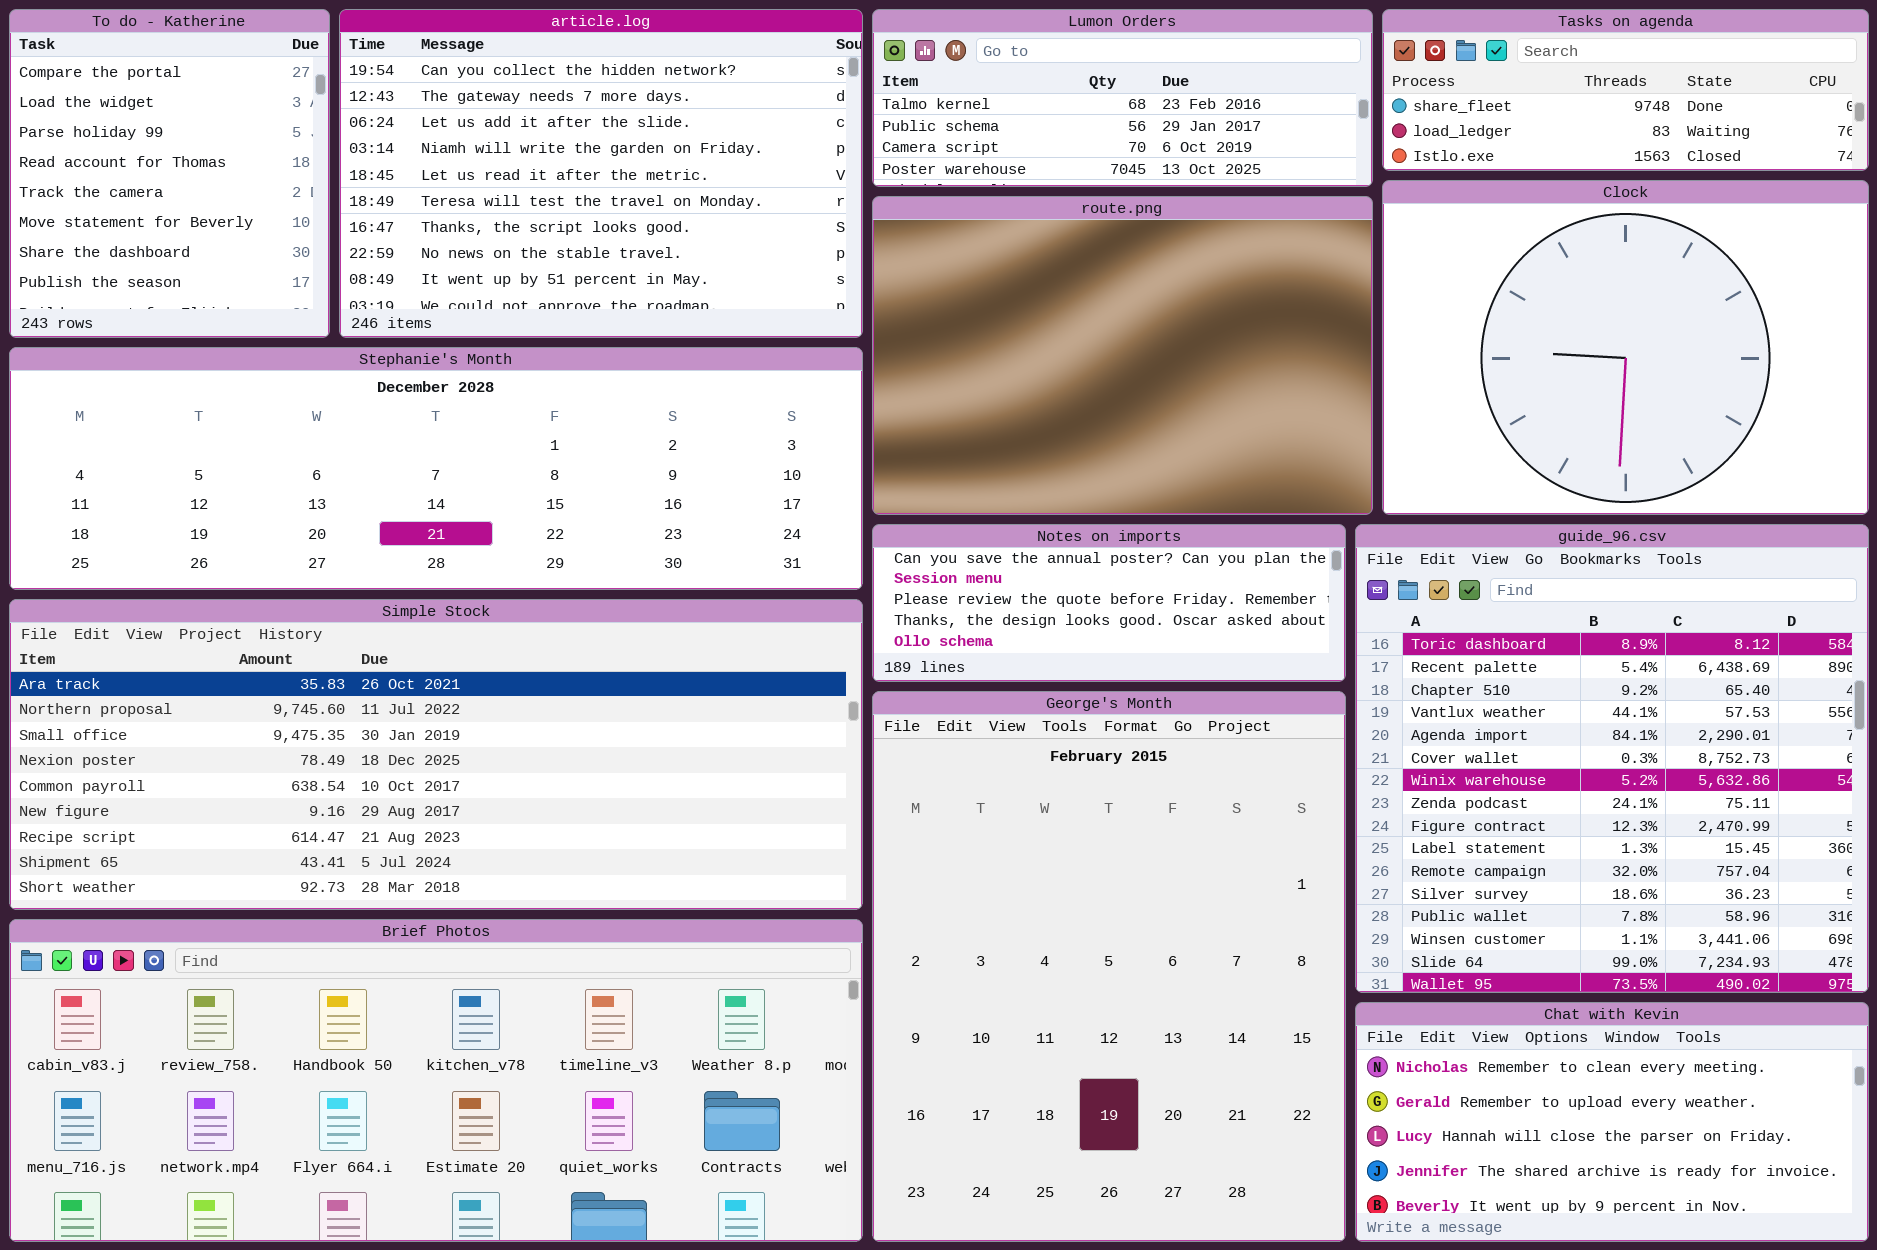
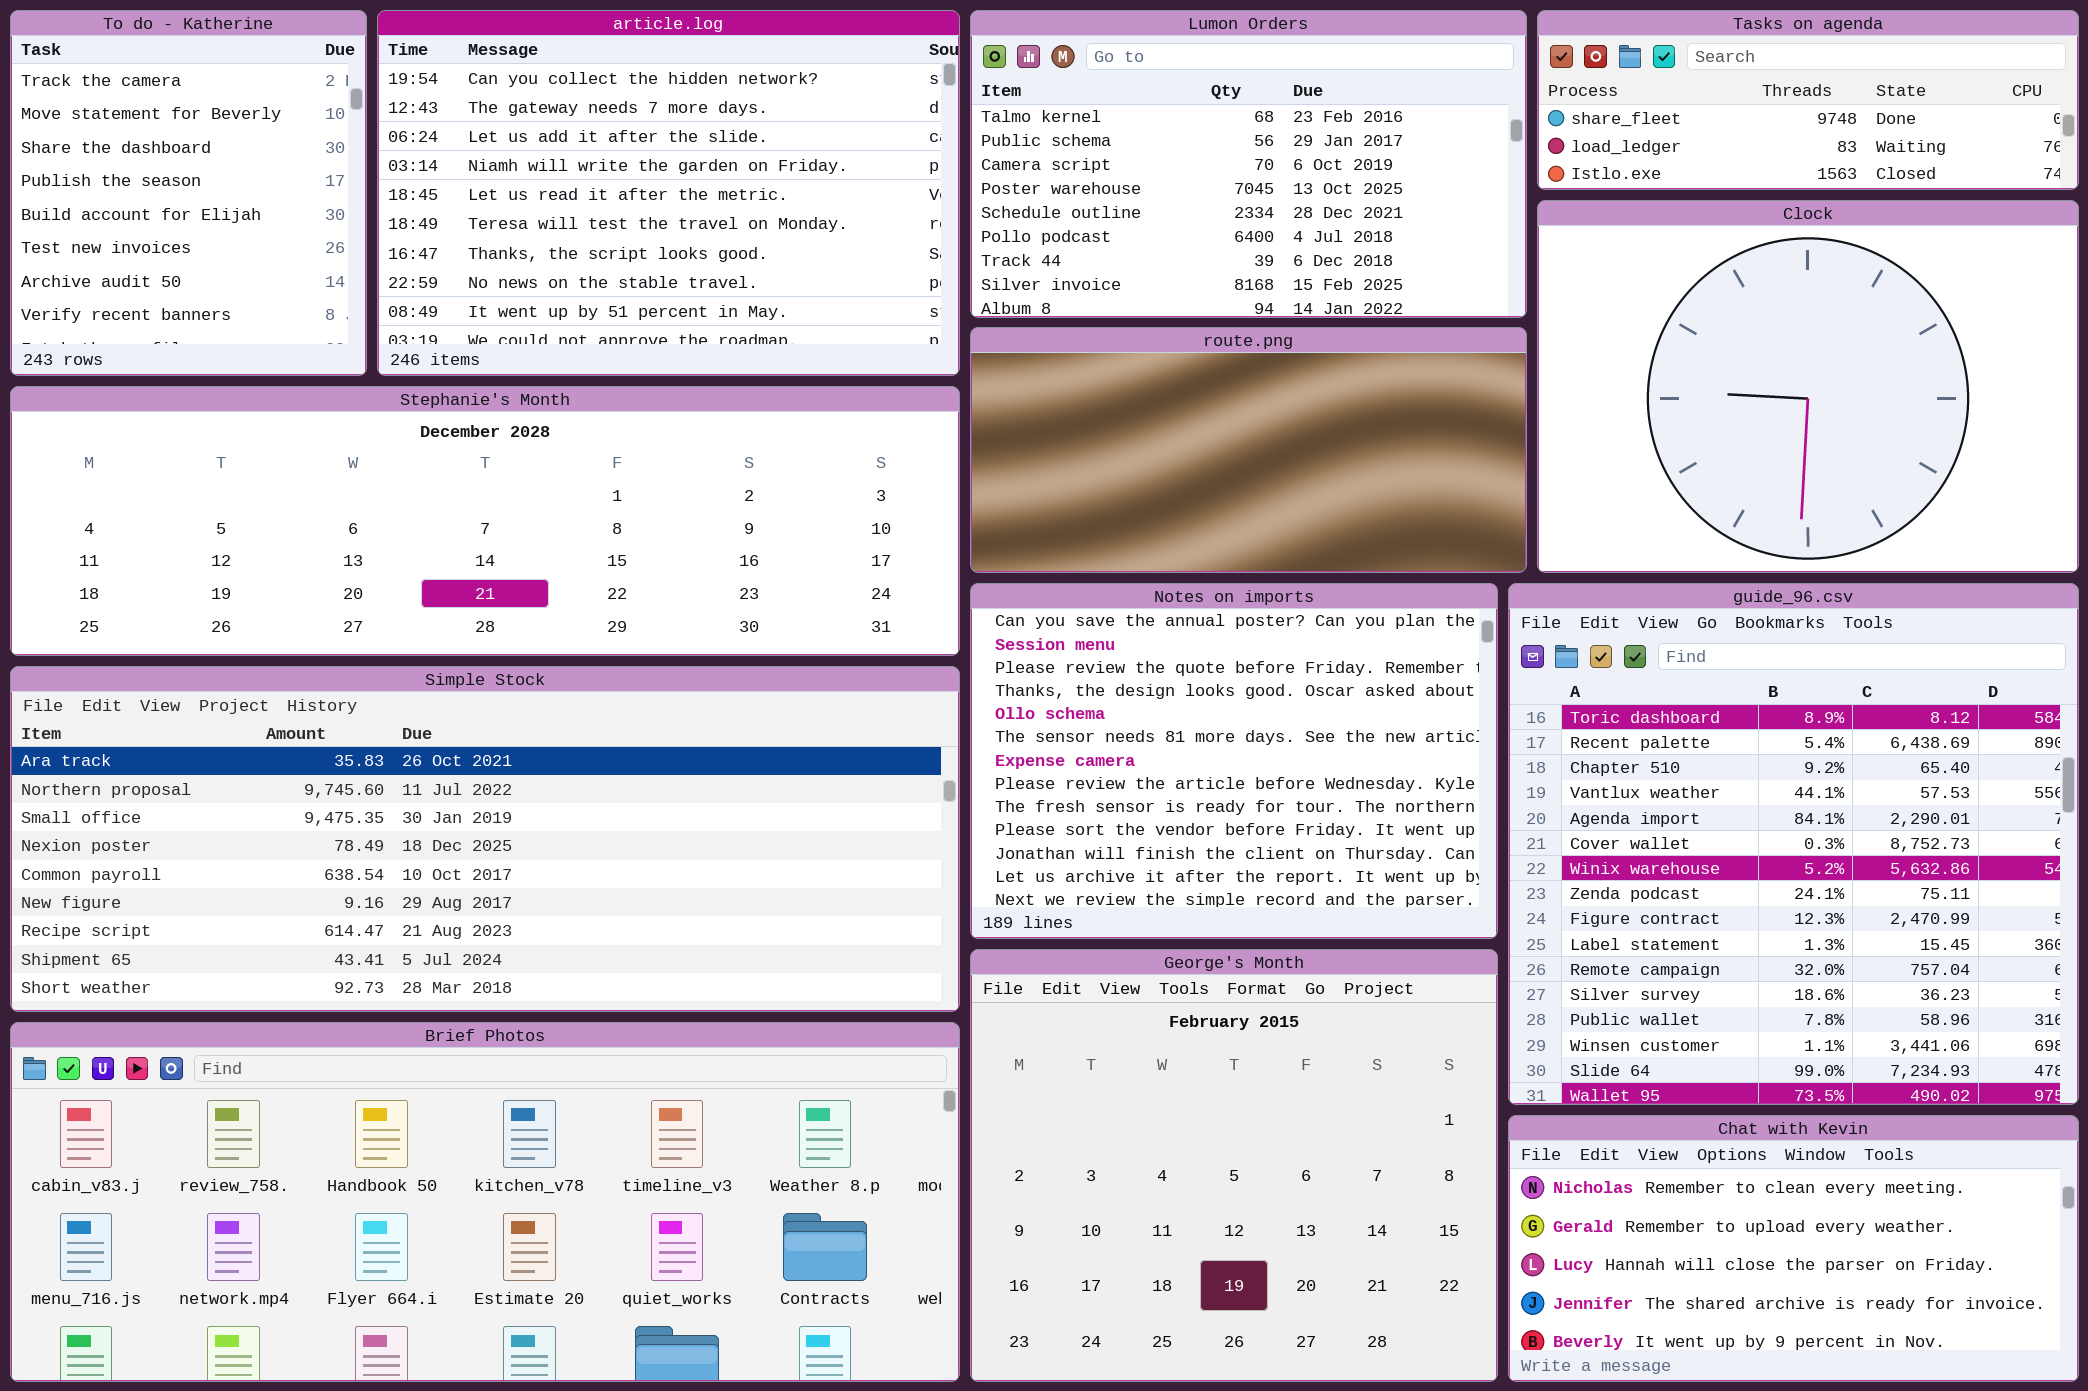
To do - Katherine: [9,9,330,338] -> [10,10,367,376], scrolled down 4 rows
Lumon Orders: [872,9,1373,187] -> [970,10,1527,318], resized
route.png: [872,196,1373,515] -> [970,327,1527,573], resized
Notes on imports: [872,524,1346,682] -> [970,583,1498,939], resized
George's Month: [872,691,1346,1242] -> [970,949,1498,1382], resized

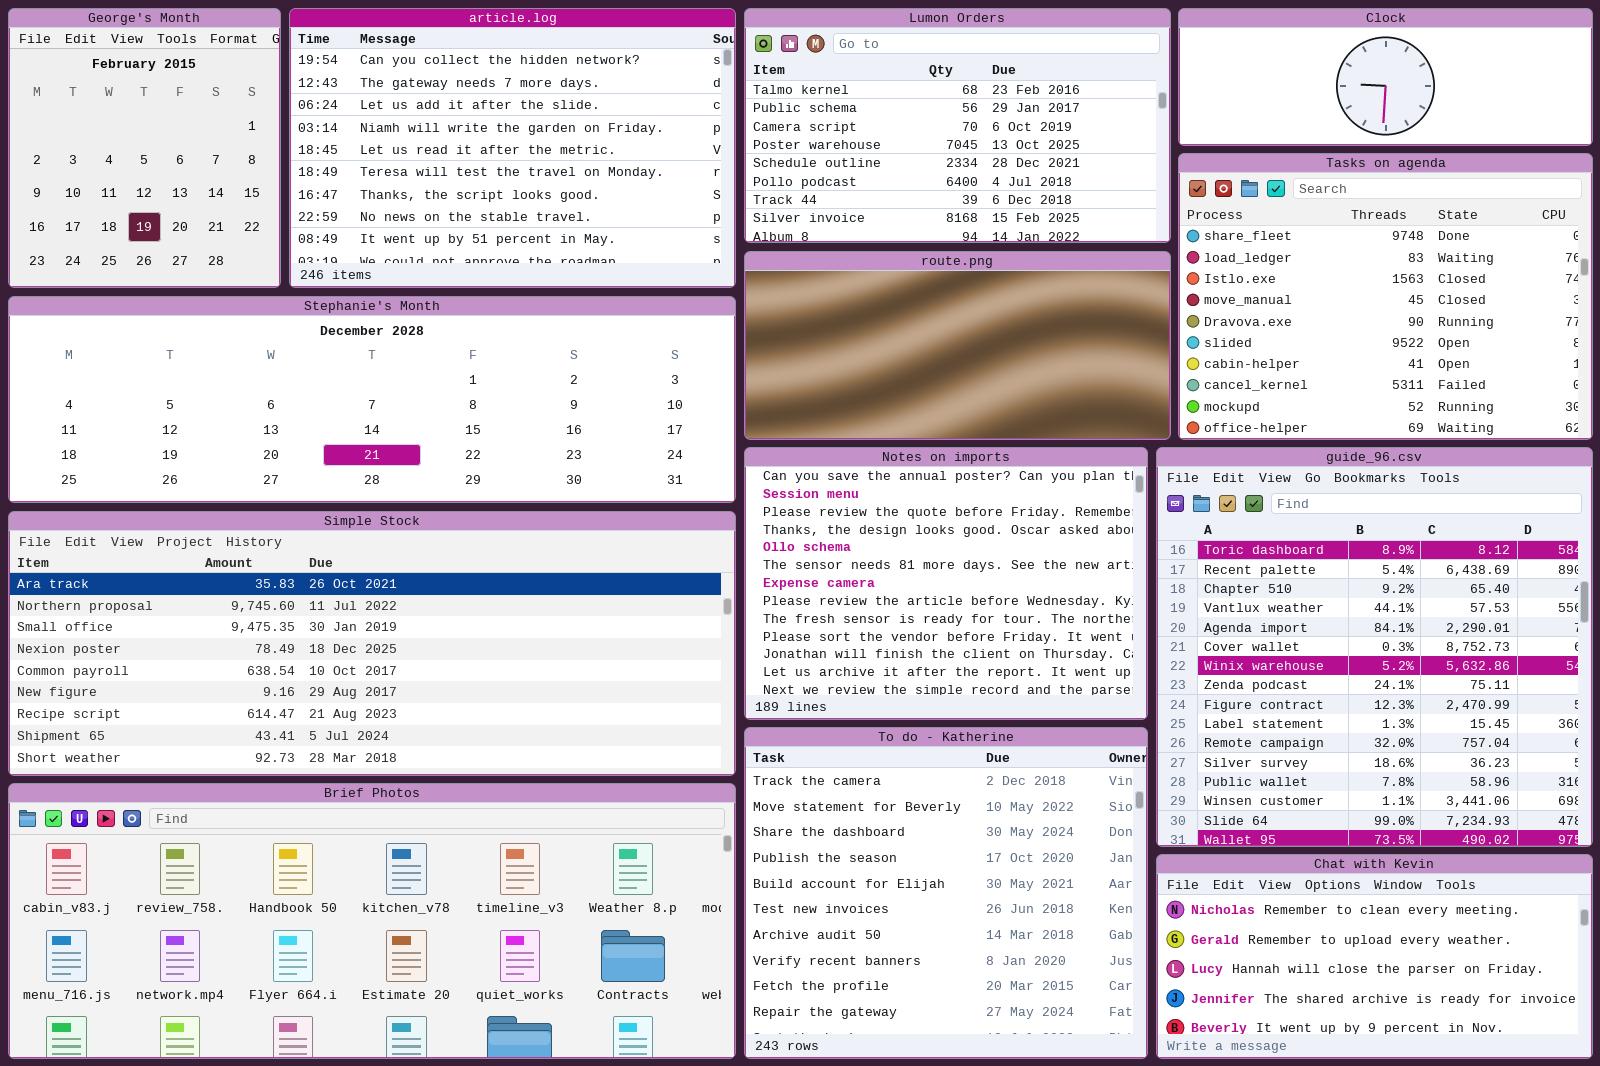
To do - Katherine: [10,10,367,376] -> [744,727,1148,1059], moved, resized
Tasks on agenda: [1537,10,2079,190] -> [1178,153,1593,440], moved, resized
Clock: [1537,200,2079,573] -> [1178,8,1593,146], moved, resized
George's Month: [970,949,1498,1382] -> [8,8,281,288], moved, resized

